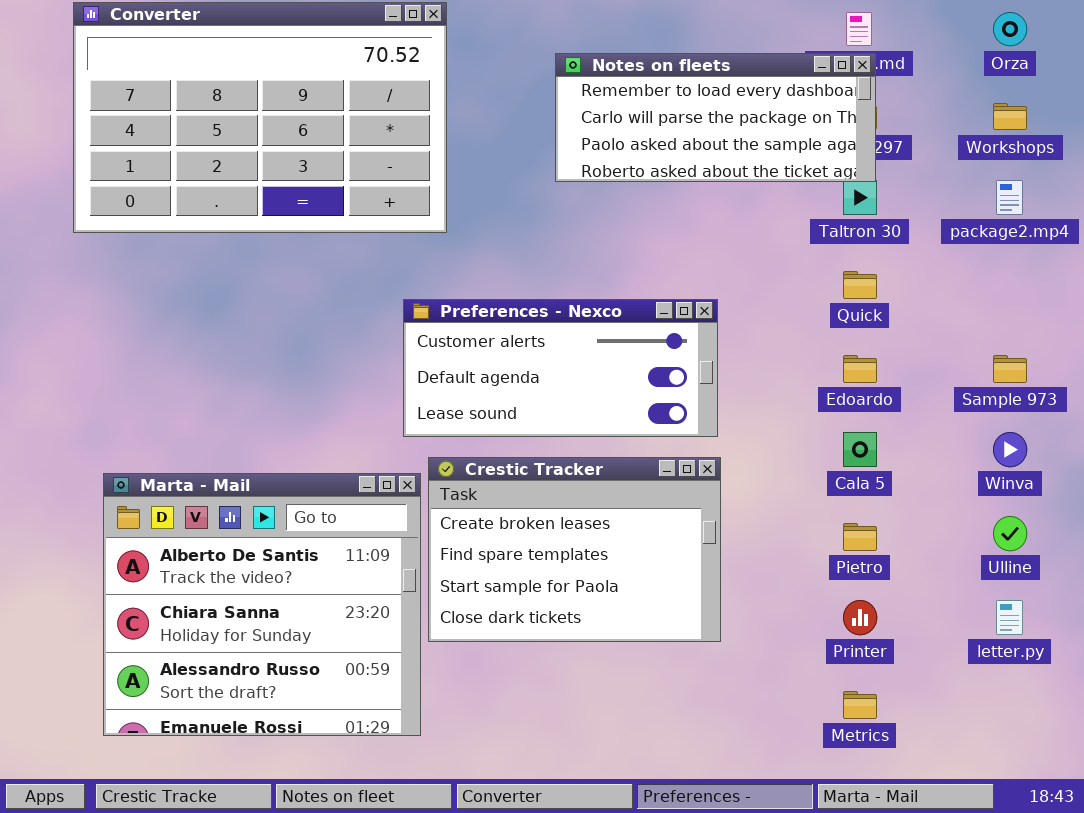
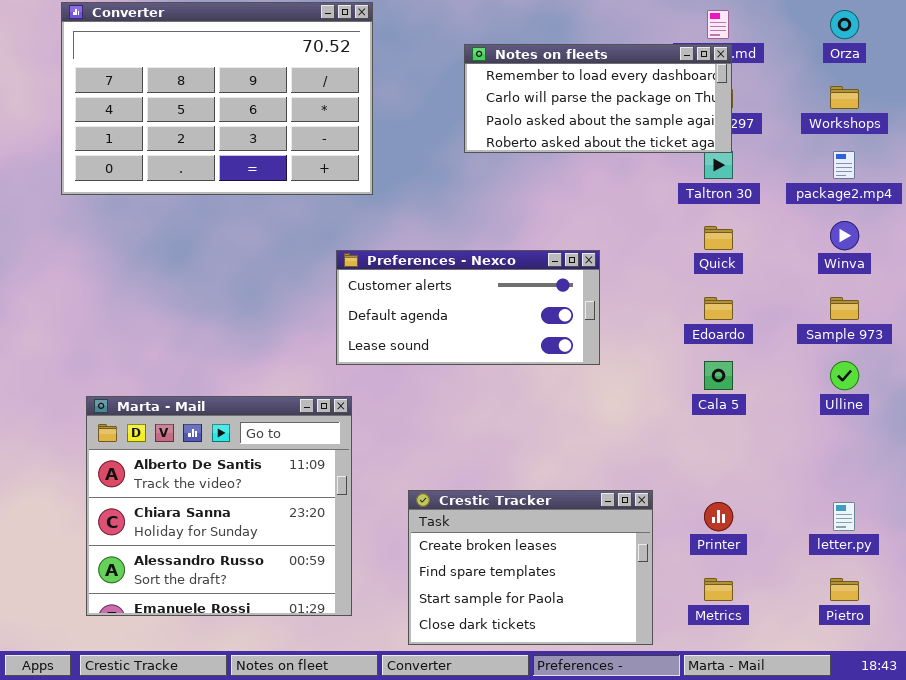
Winva: [993,432,1027,467] -> [830,221,859,250], moved
Crestic Tracker: [428,457,721,642] -> [408,490,653,645], moved
Ulline: [993,516,1027,551] -> [830,361,859,390], moved
Pietro: [843,523,877,551] -> [830,578,859,601], moved

